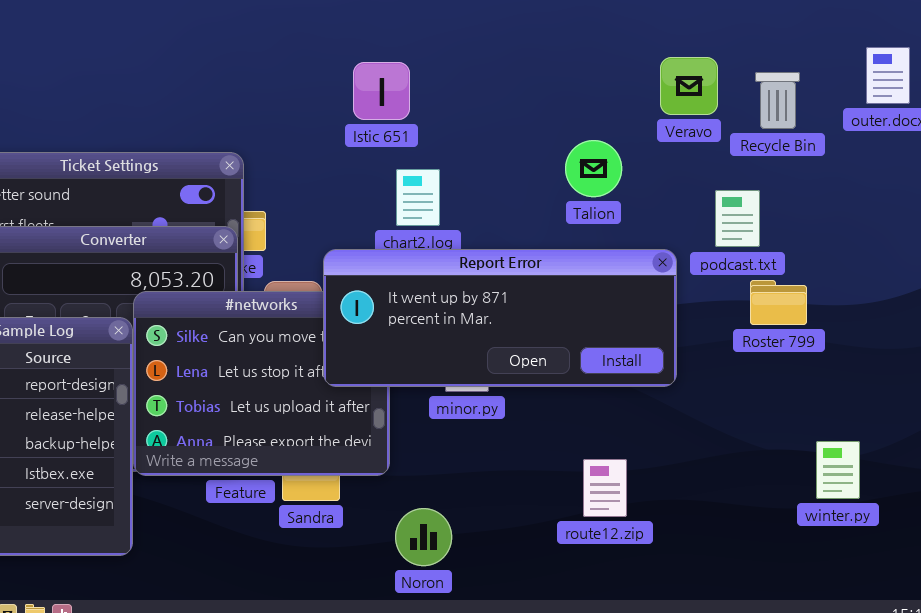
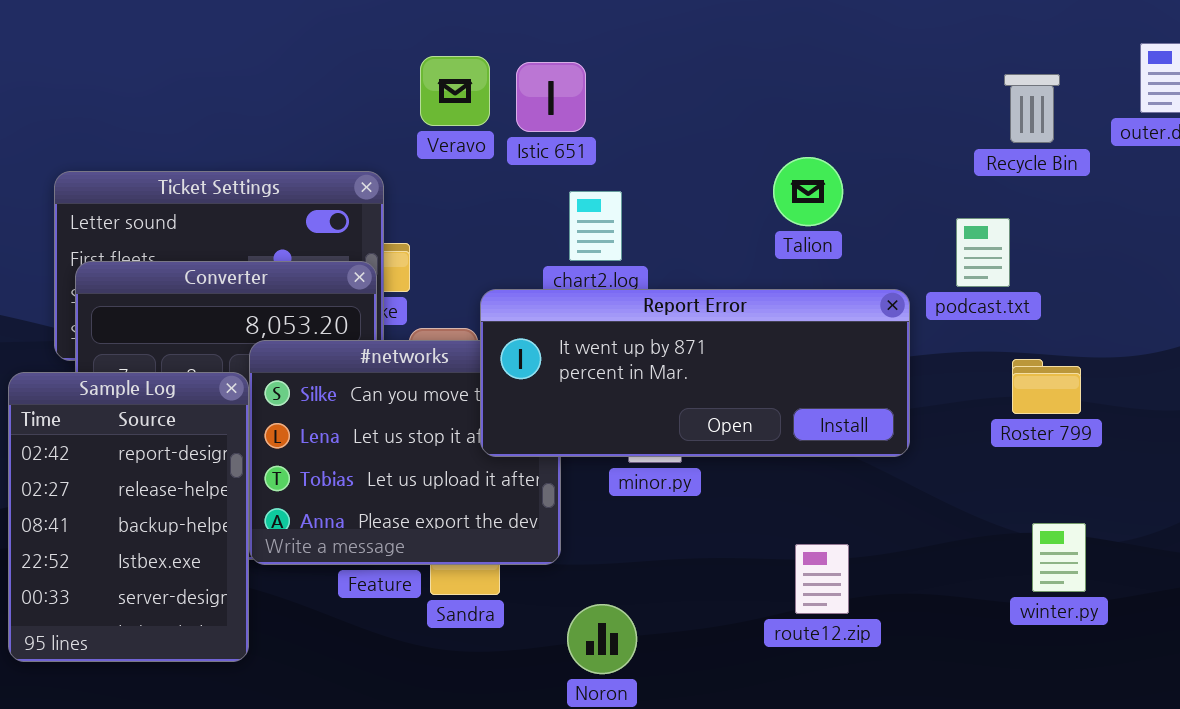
Veravo: [660,57,718,115] -> [420,56,490,126], moved
Roster 799: [750,280,807,325] -> [1012,359,1081,414], moved
winter.py: [816,441,860,499] -> [1032,523,1086,592], moved

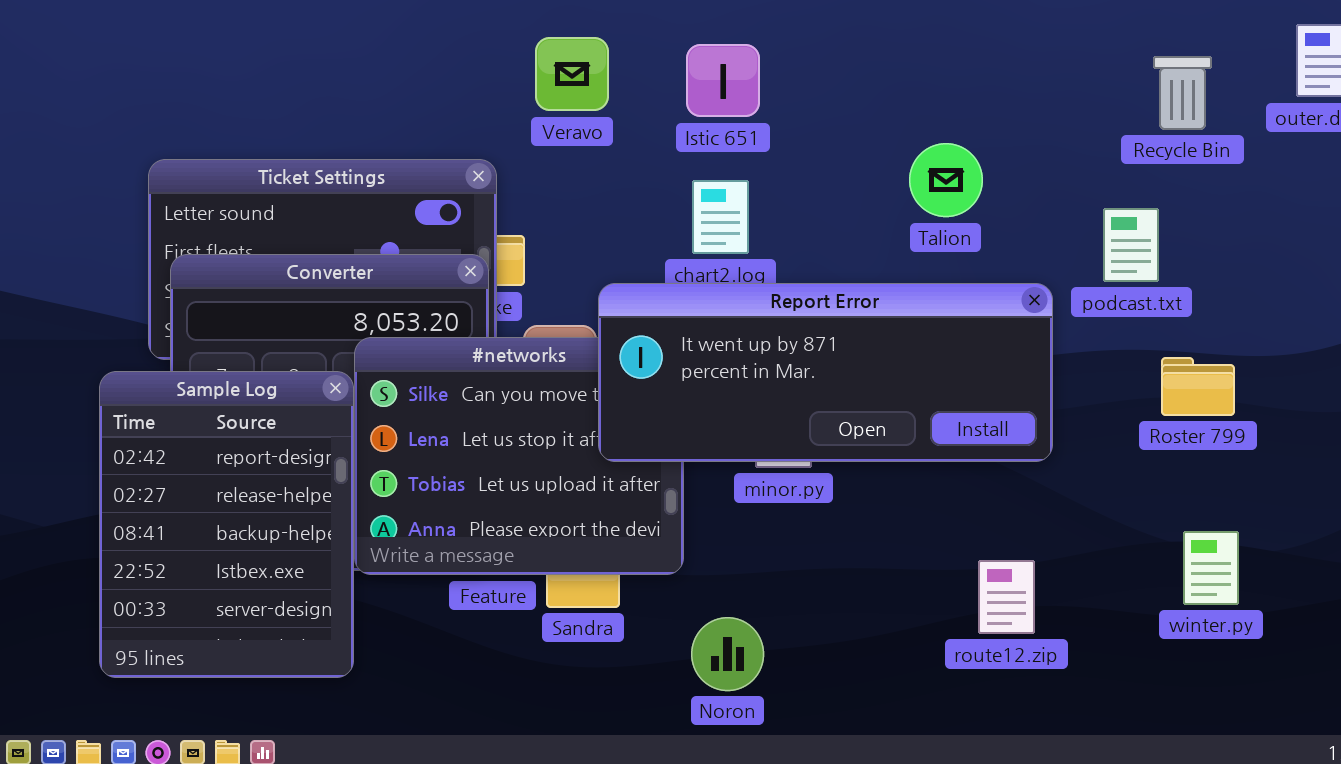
Istic 651: [516,62,586,132] -> [686,44,760,117], moved
route12.zip: [795,544,849,614] -> [978,560,1035,634], moved

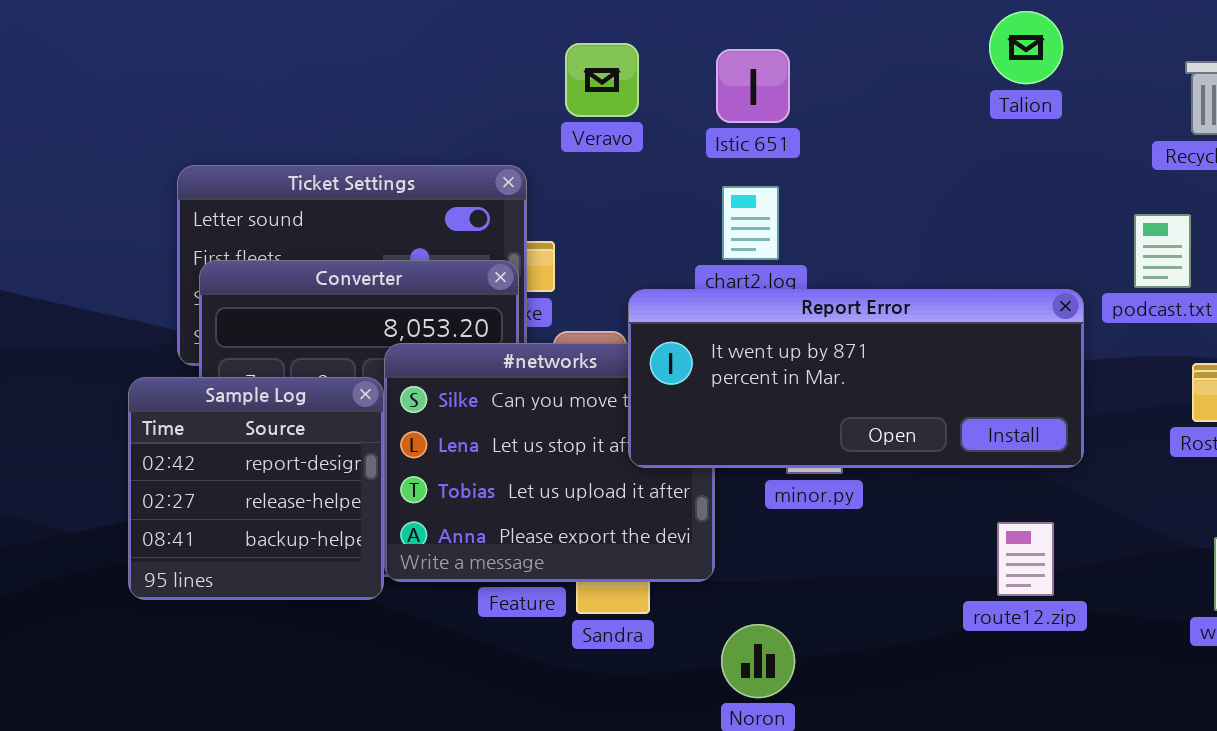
Talion: [909,143,983,217] -> [989,11,1063,84], moved
Sample Log: [99,371,354,678] -> [128,377,384,600], resized
route12.zip: [978,560,1035,634] -> [997,522,1054,596], moved

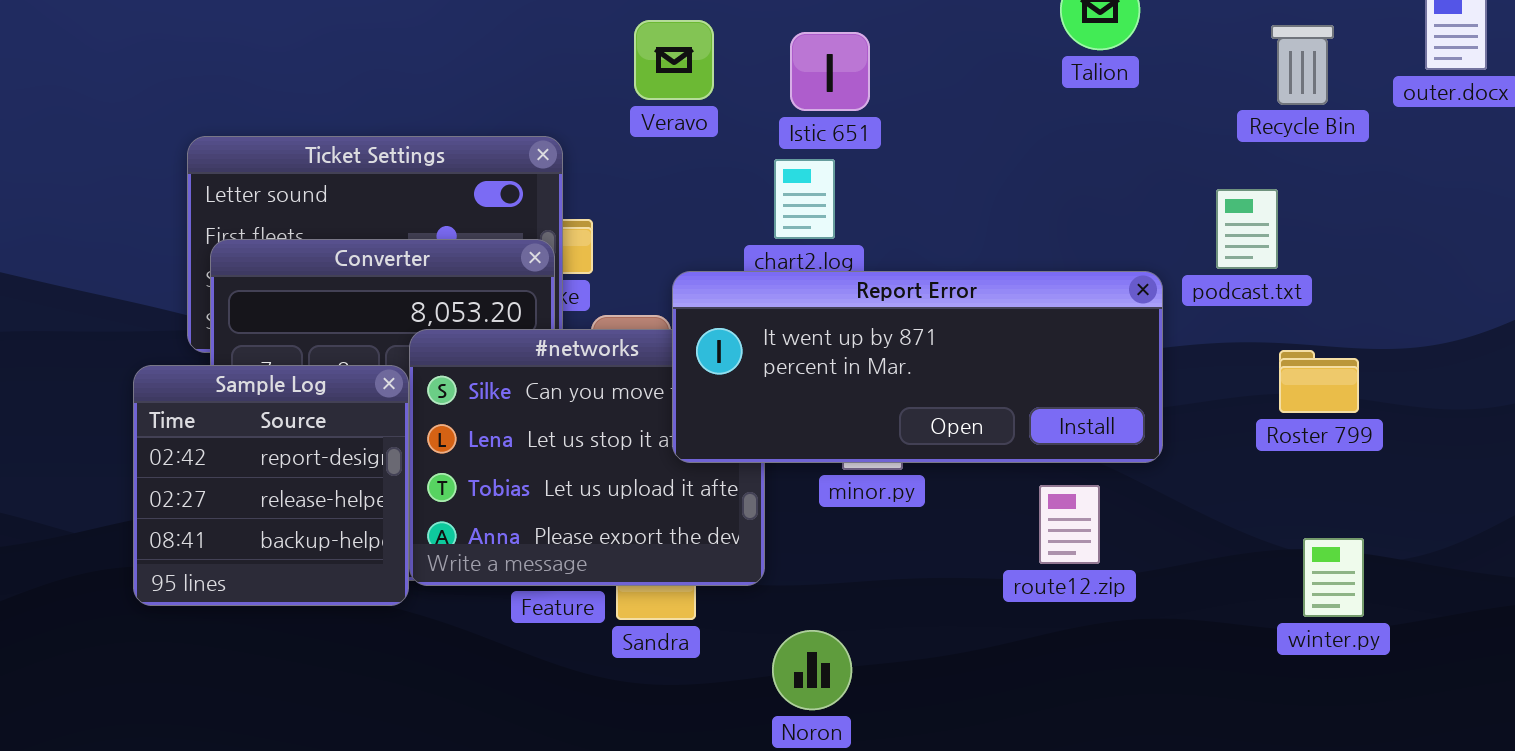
Veravo: [565,43,639,117] -> [634,20,714,100], moved
Istic 651: [716,49,790,123] -> [790,32,870,111], moved
route12.zip: [997,522,1054,596] -> [1039,485,1100,564], moved

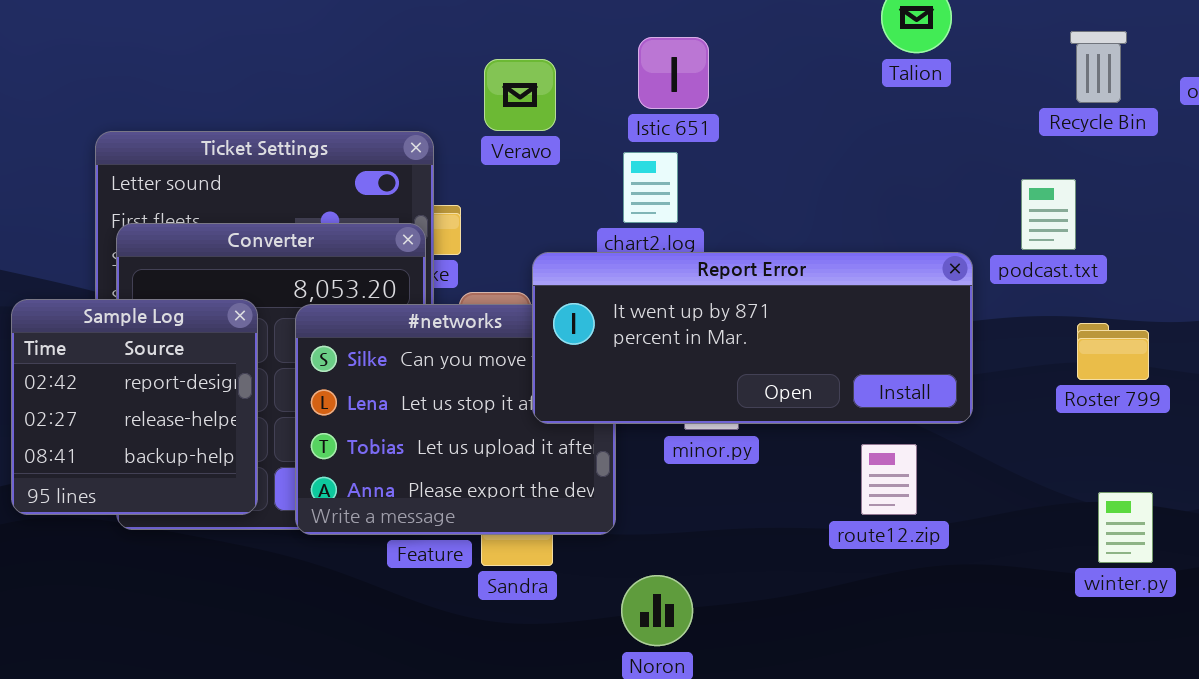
Veravo: [634,20,714,100] -> [484,59,556,131], moved
Sample Log: [133,365,409,606] -> [11,299,258,515], moved

